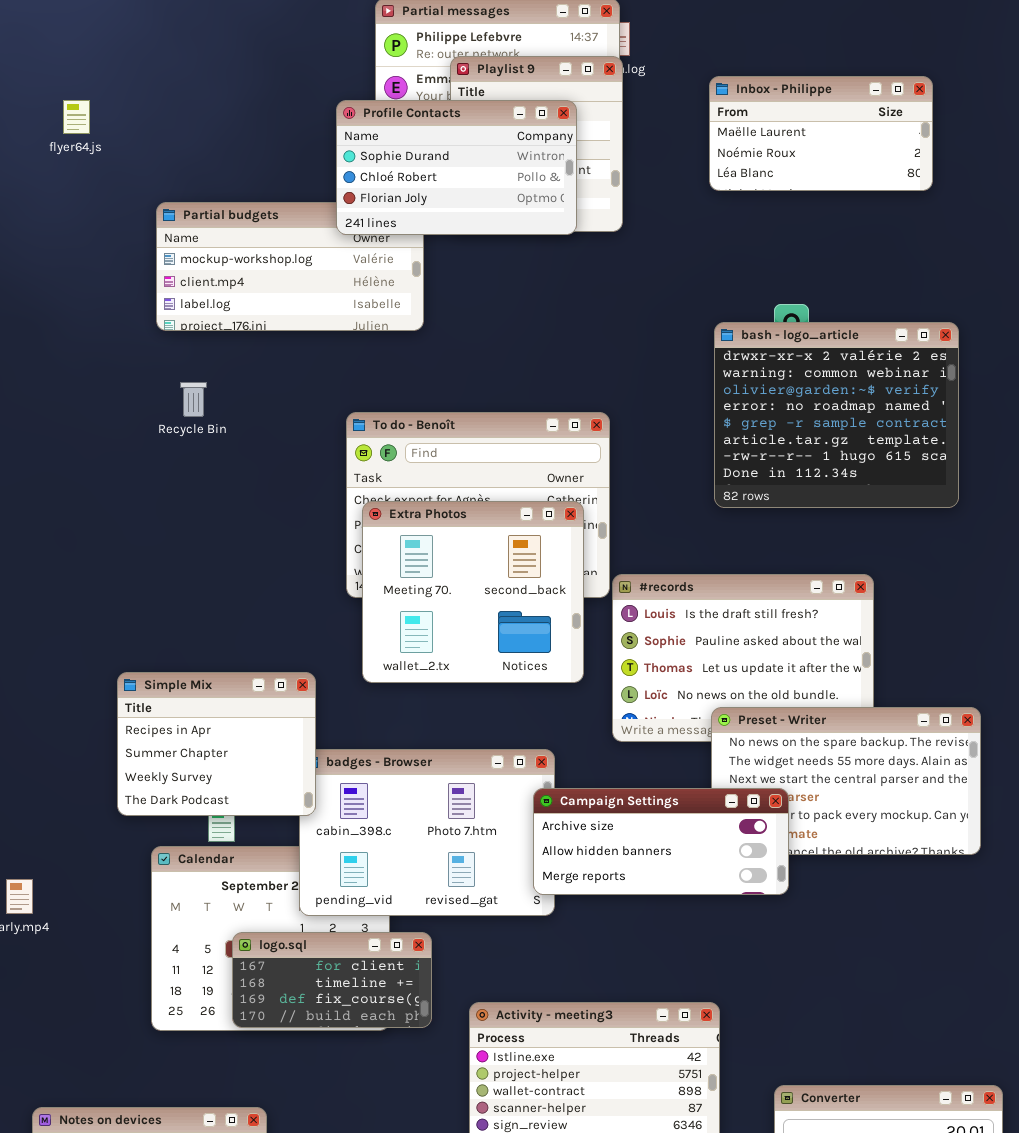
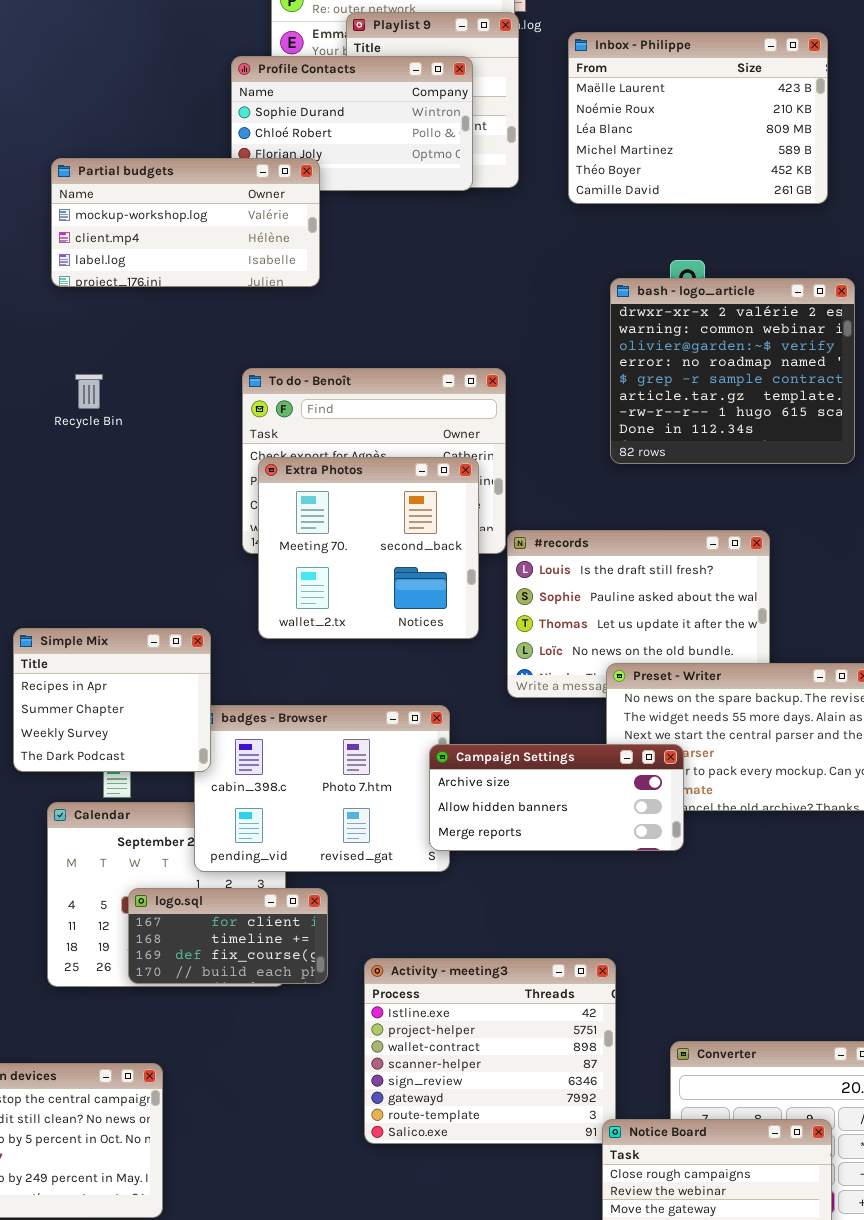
Inbox - Philippe: [709,76,933,191] -> [568,32,828,204], resized
Partial budgets: [156,202,424,331] -> [51,158,320,287], raised
Recycle Bin: [180,382,207,417] -> [75,374,103,409], moved

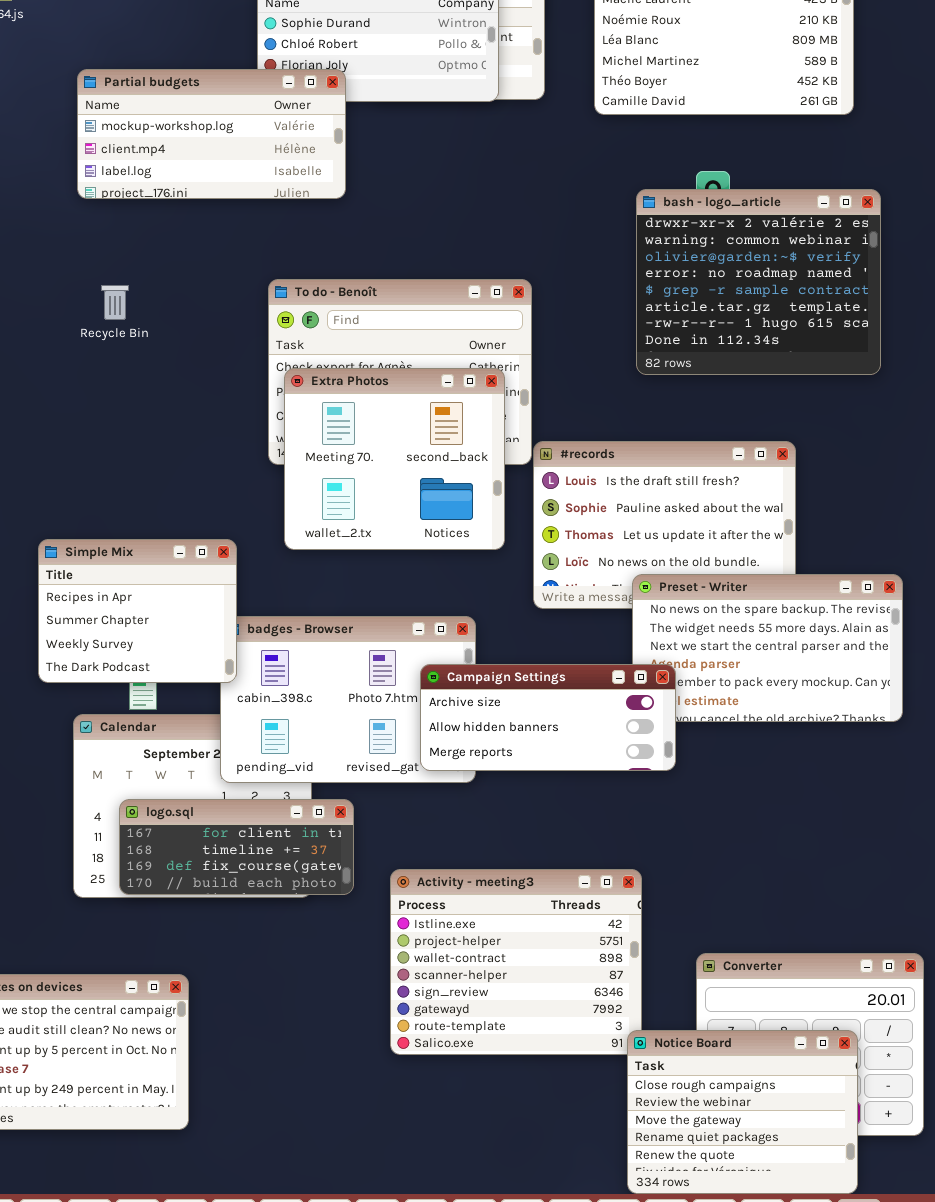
Campaign Settings: [429,744,684,851] -> [420,664,676,771], moved
logo.sql: [128,888,328,984] -> [119,799,354,895], resized

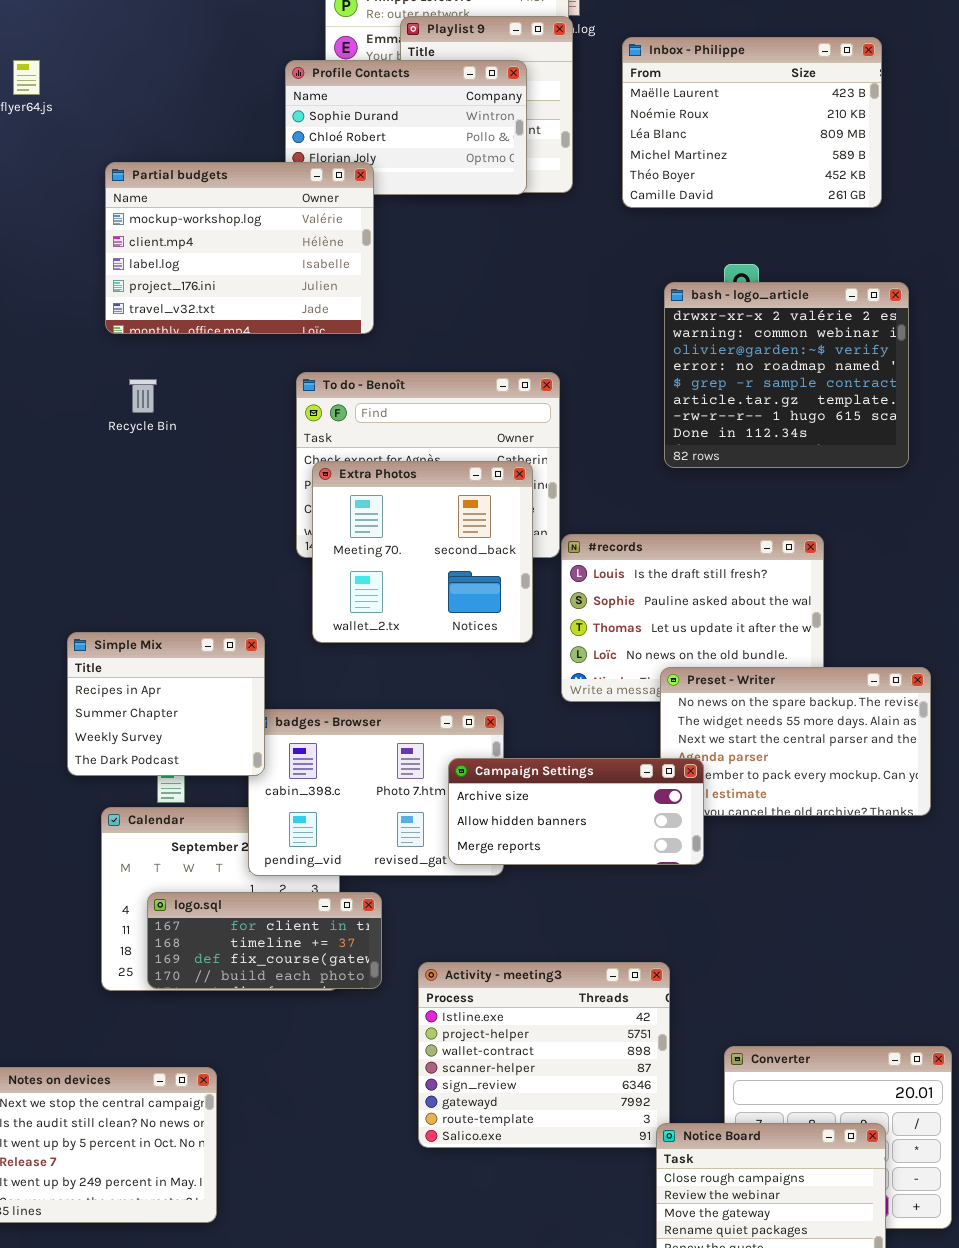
Partial budgets: [77,69,346,199] -> [105,162,374,334], resized

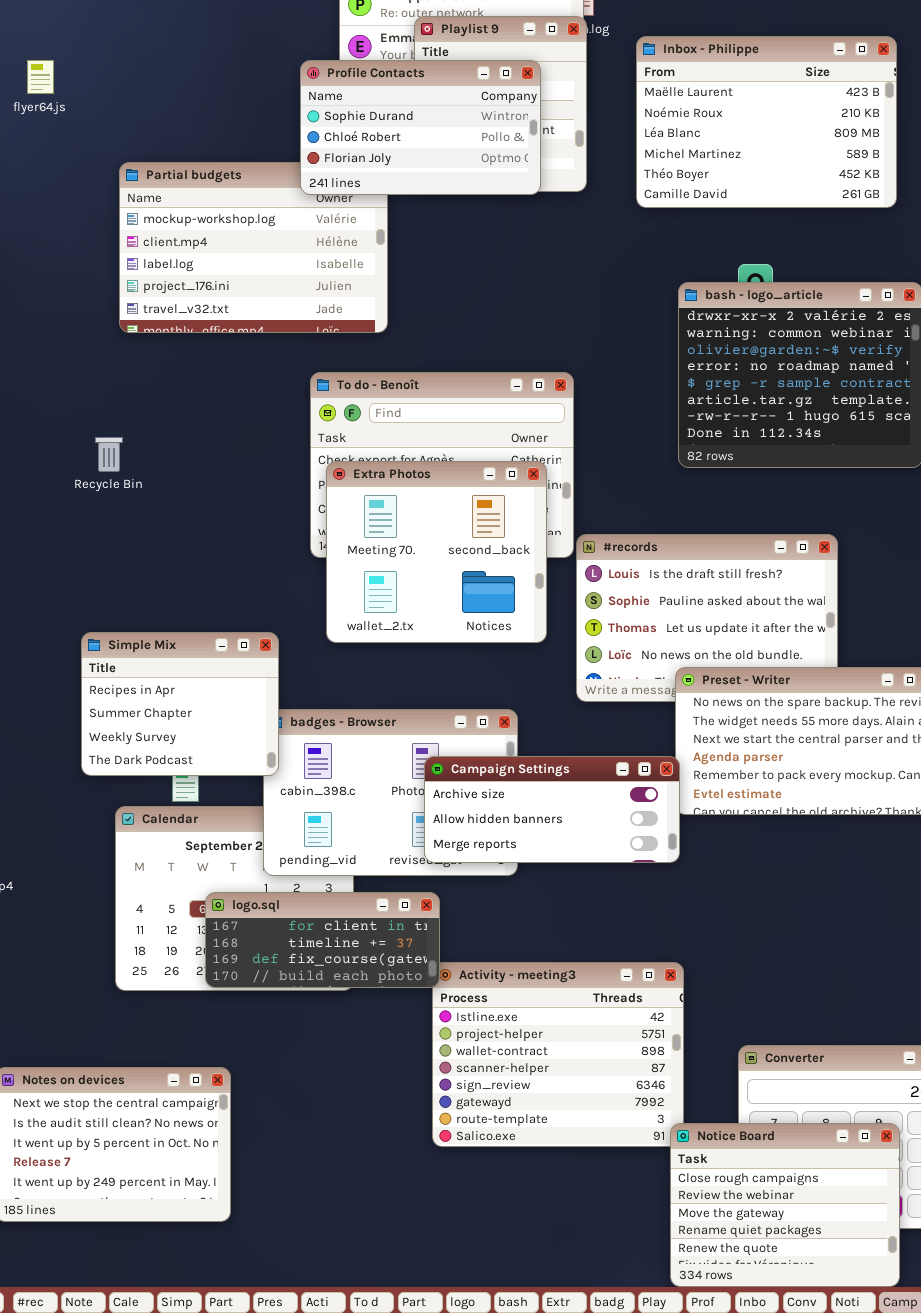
Profile Contacts: [285,60,527,195] -> [300,60,541,195], raised
Recycle Bin: [129,379,157,413] -> [95,437,123,472], moved
Campaign Settings: [448,758,704,865] -> [424,756,680,863], moved
logo.sql: [147,892,382,989] -> [205,892,440,988], moved

